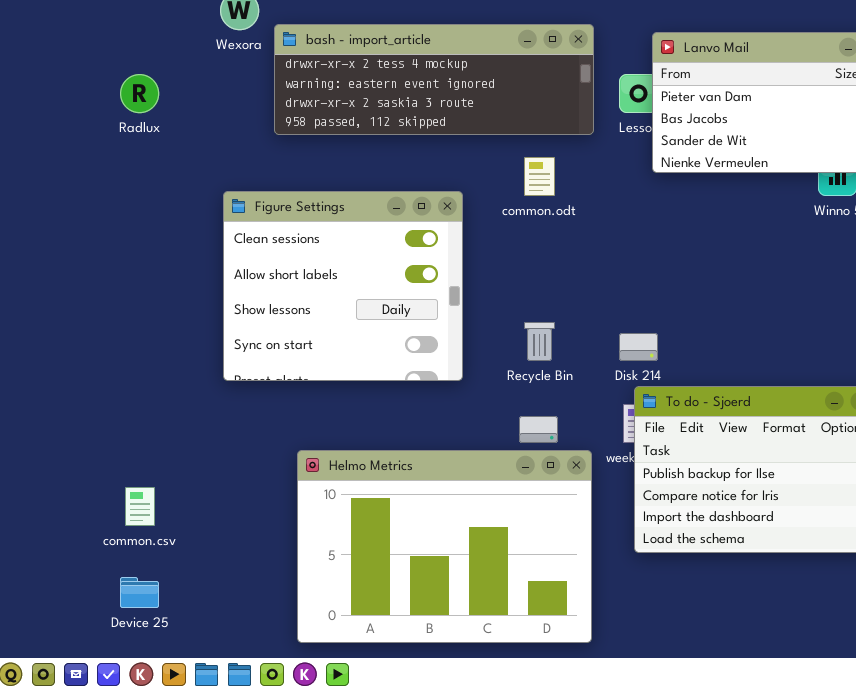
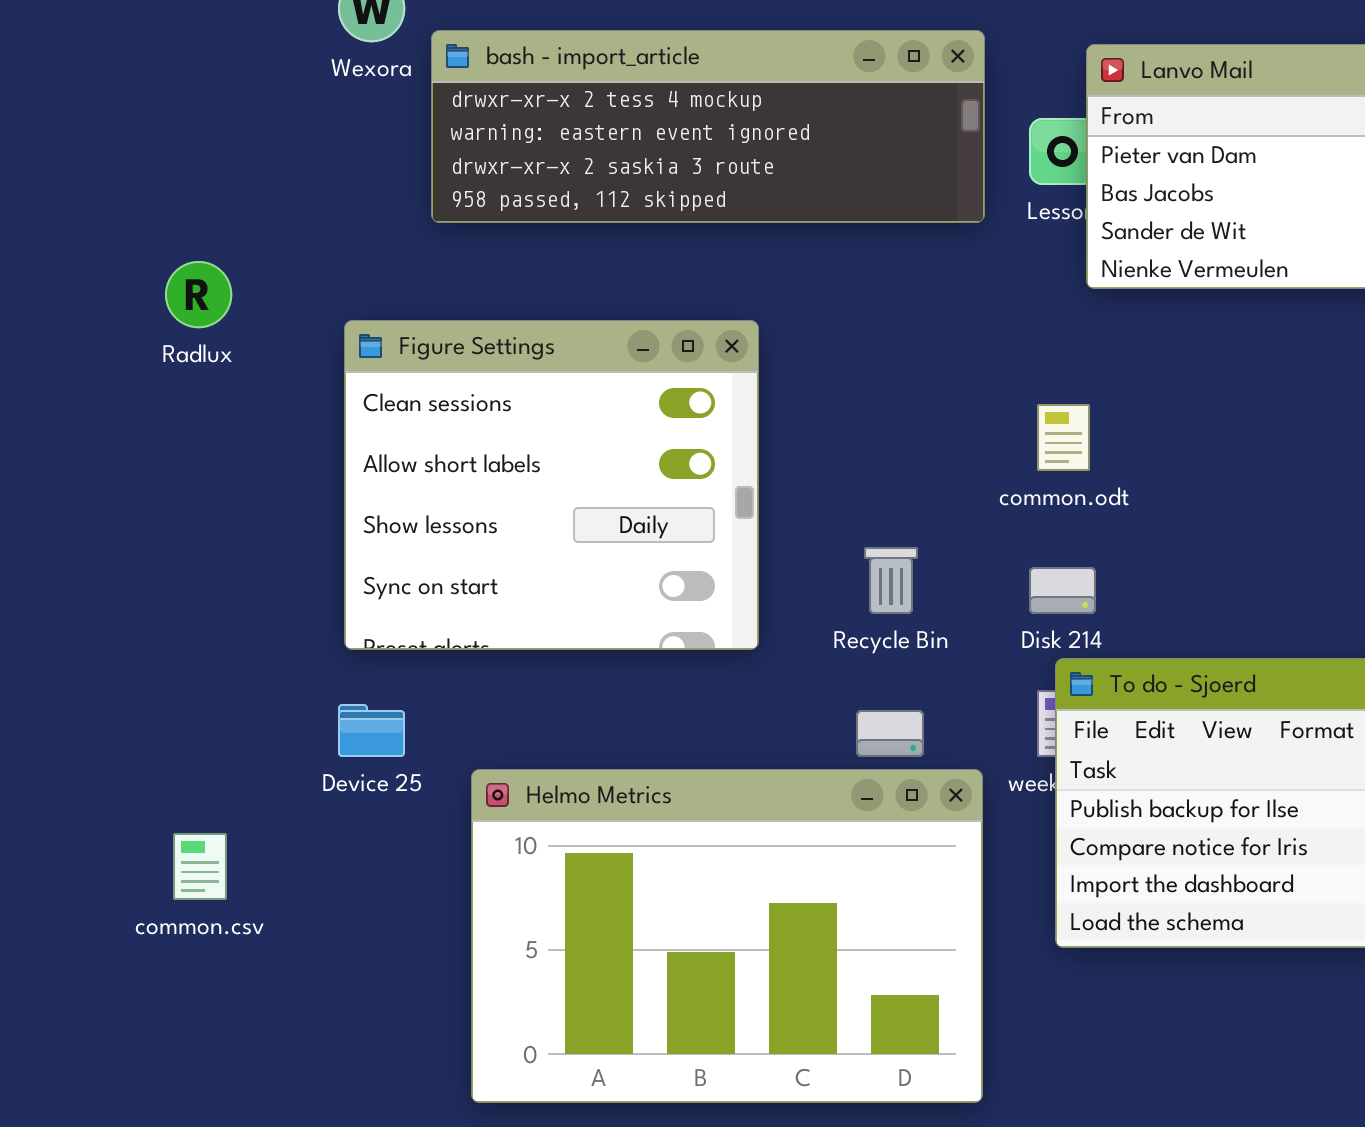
Radlux: [120,74,159,113] -> [165,261,232,328], moved
common.odt: [524,157,555,196] -> [1037,404,1090,471], moved
Device 25: [120,577,159,608] -> [338,704,405,757], moved

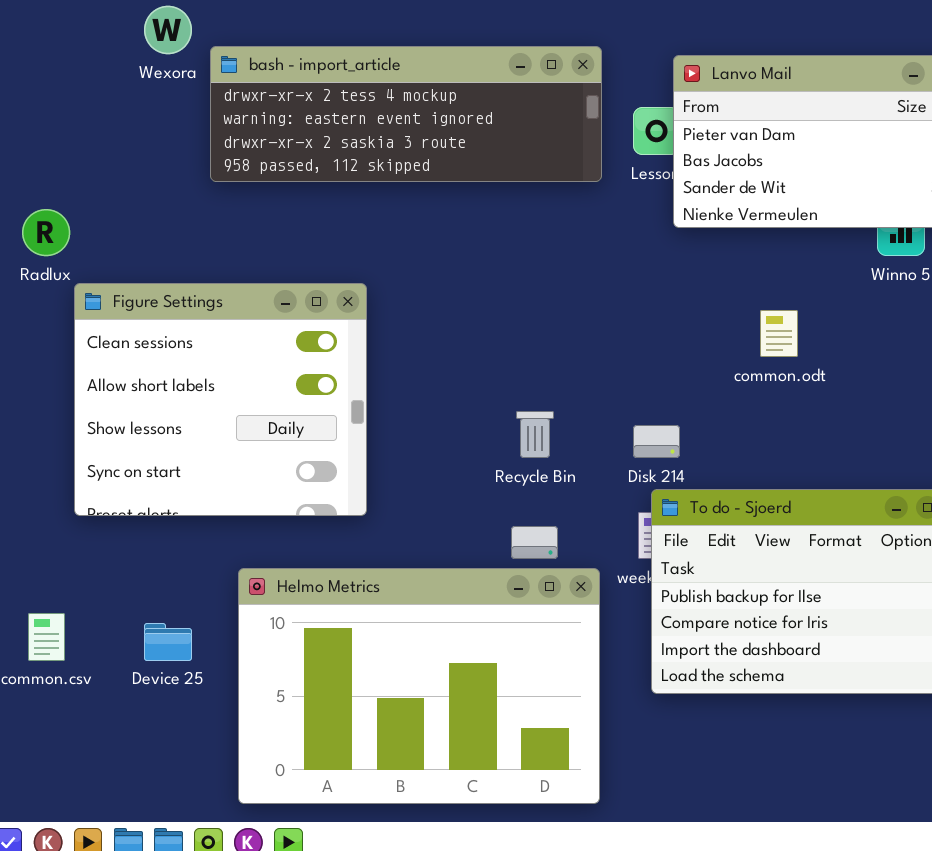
Figure Settings: [344,320,759,650] -> [74,283,367,516], moved
common.odt: [1037,404,1090,471] -> [760,310,798,357], moved
Device 25: [338,704,405,757] -> [144,623,192,661], moved

